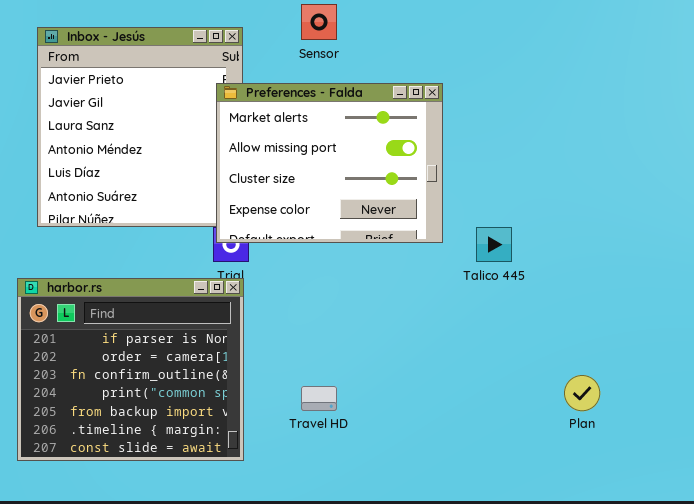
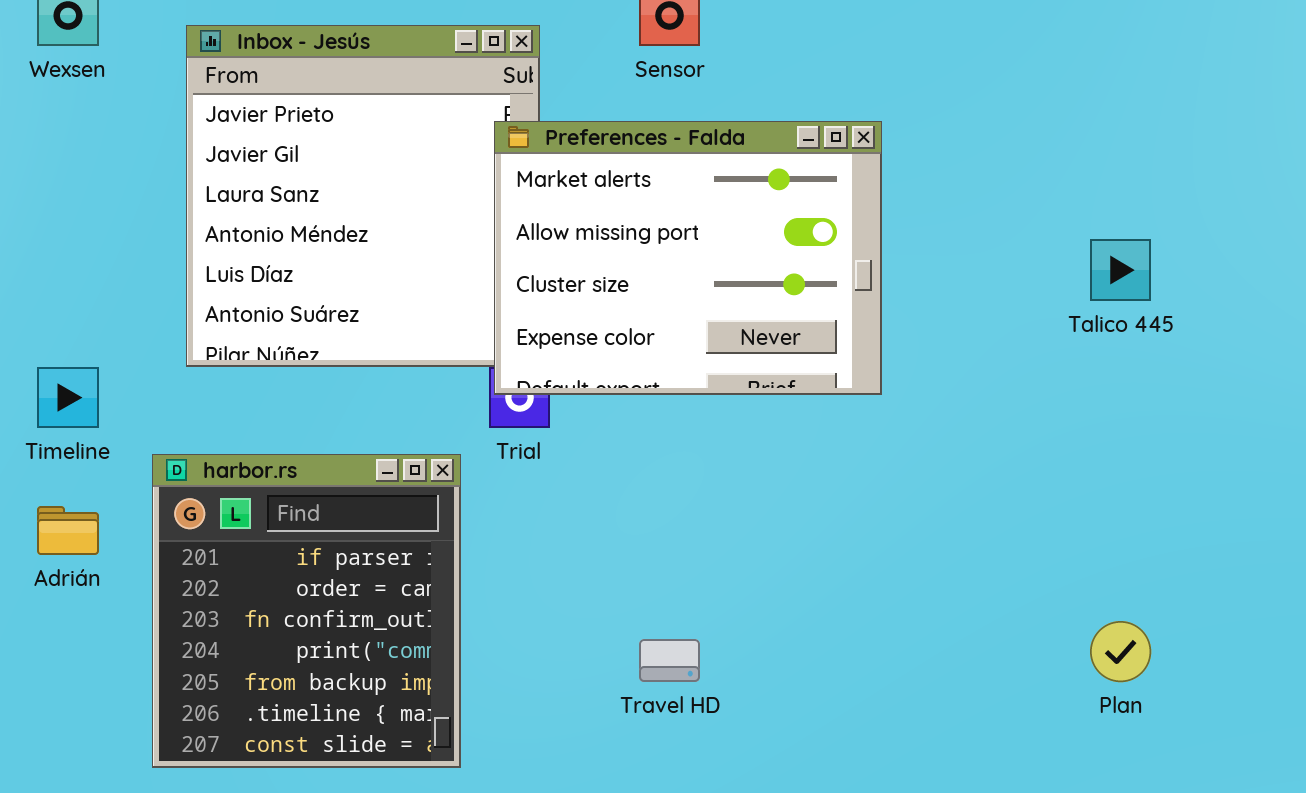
Talico 445: [476,227,512,262] -> [1090,239,1151,301], moved
harbor.rs: [17,278,244,461] -> [152,454,461,768], resized

